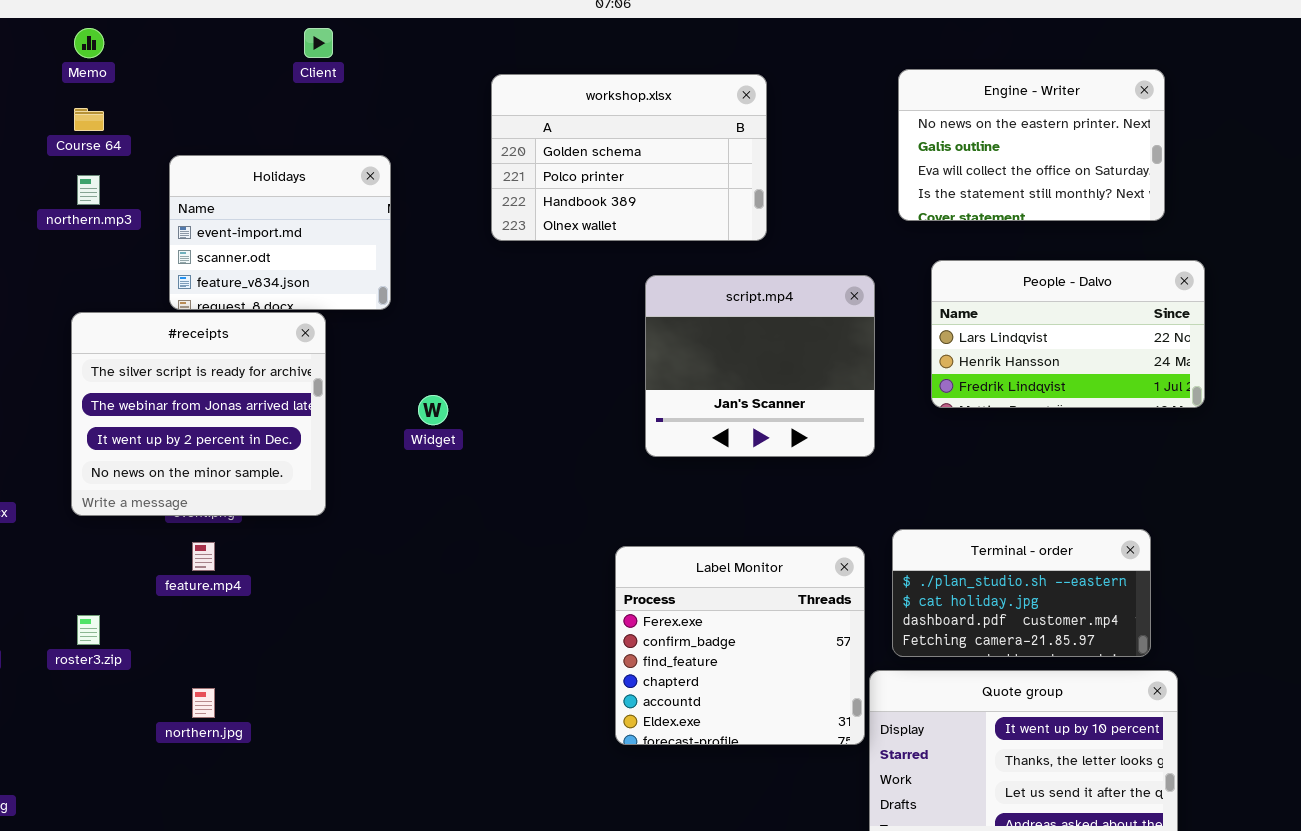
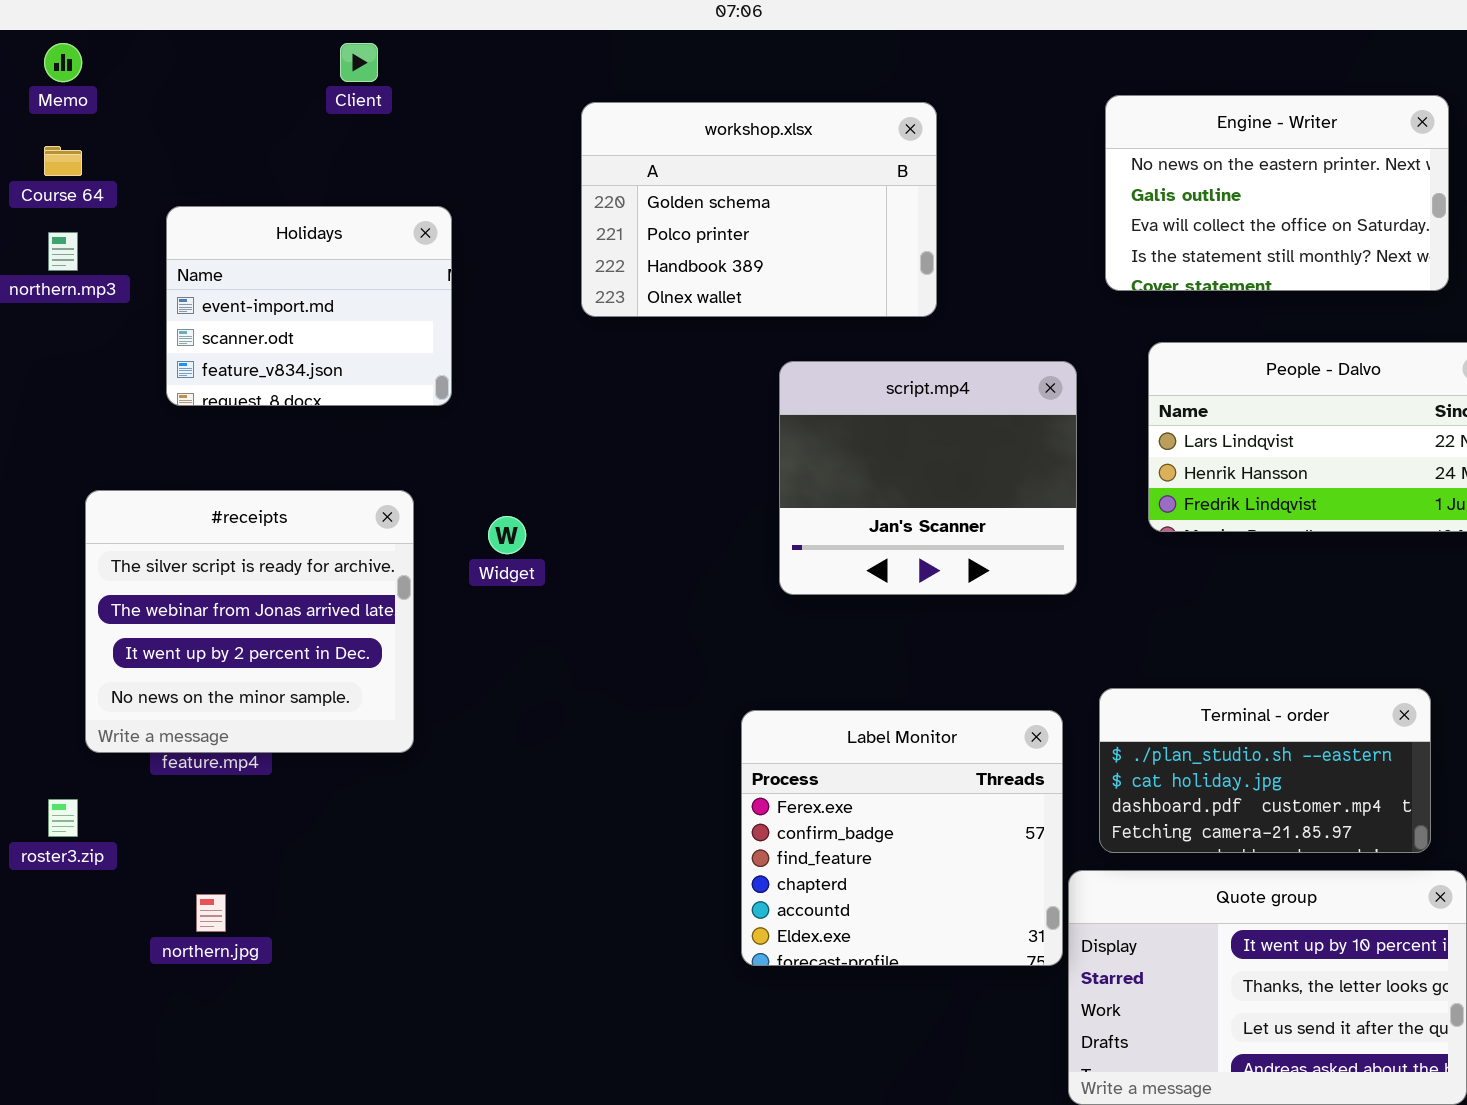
#receipts: [71,312,326,516] -> [85,490,414,753], moved

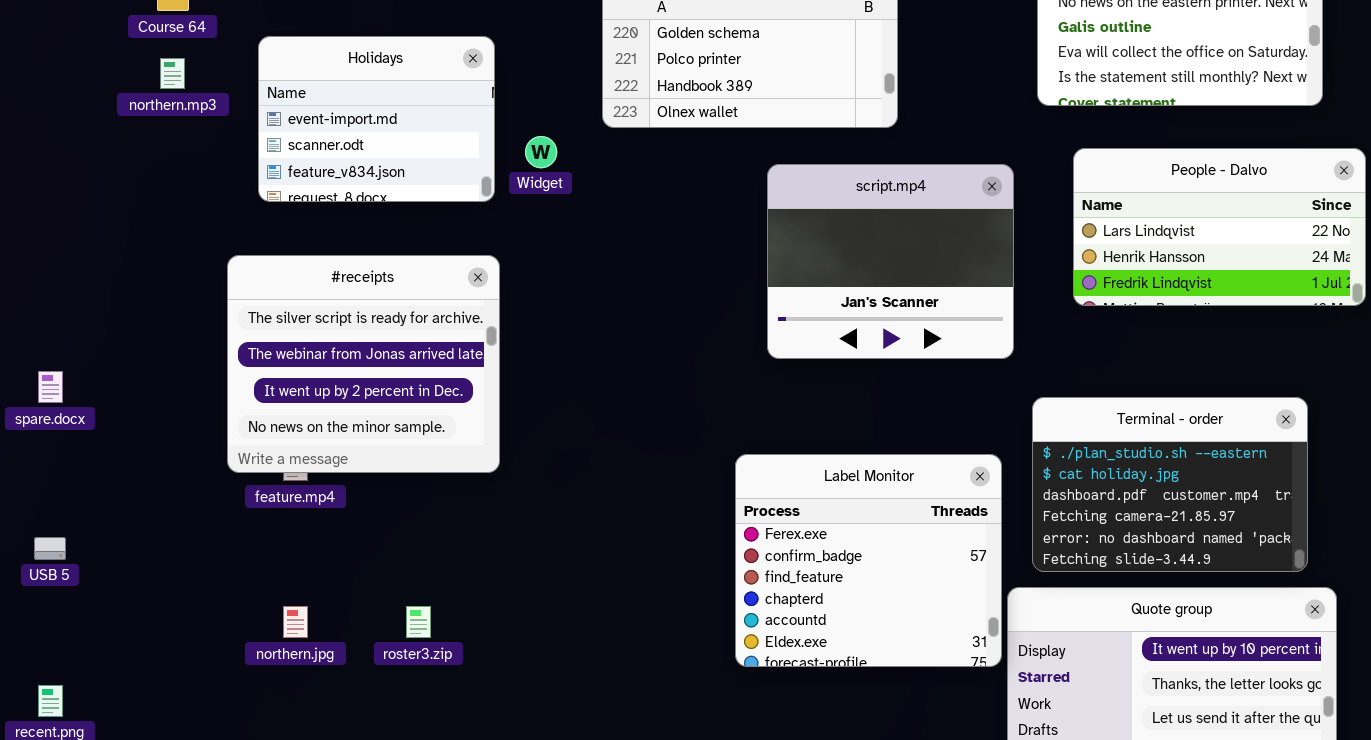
#receipts: [85,490,414,753] -> [227,255,500,473], moved
Widget: [488,516,526,554] -> [525,136,557,168], moved
Terminal - order: [1099,688,1431,853] -> [1032,397,1308,572], resized
roster3.zip: [48,799,78,837] -> [406,606,431,638], moved

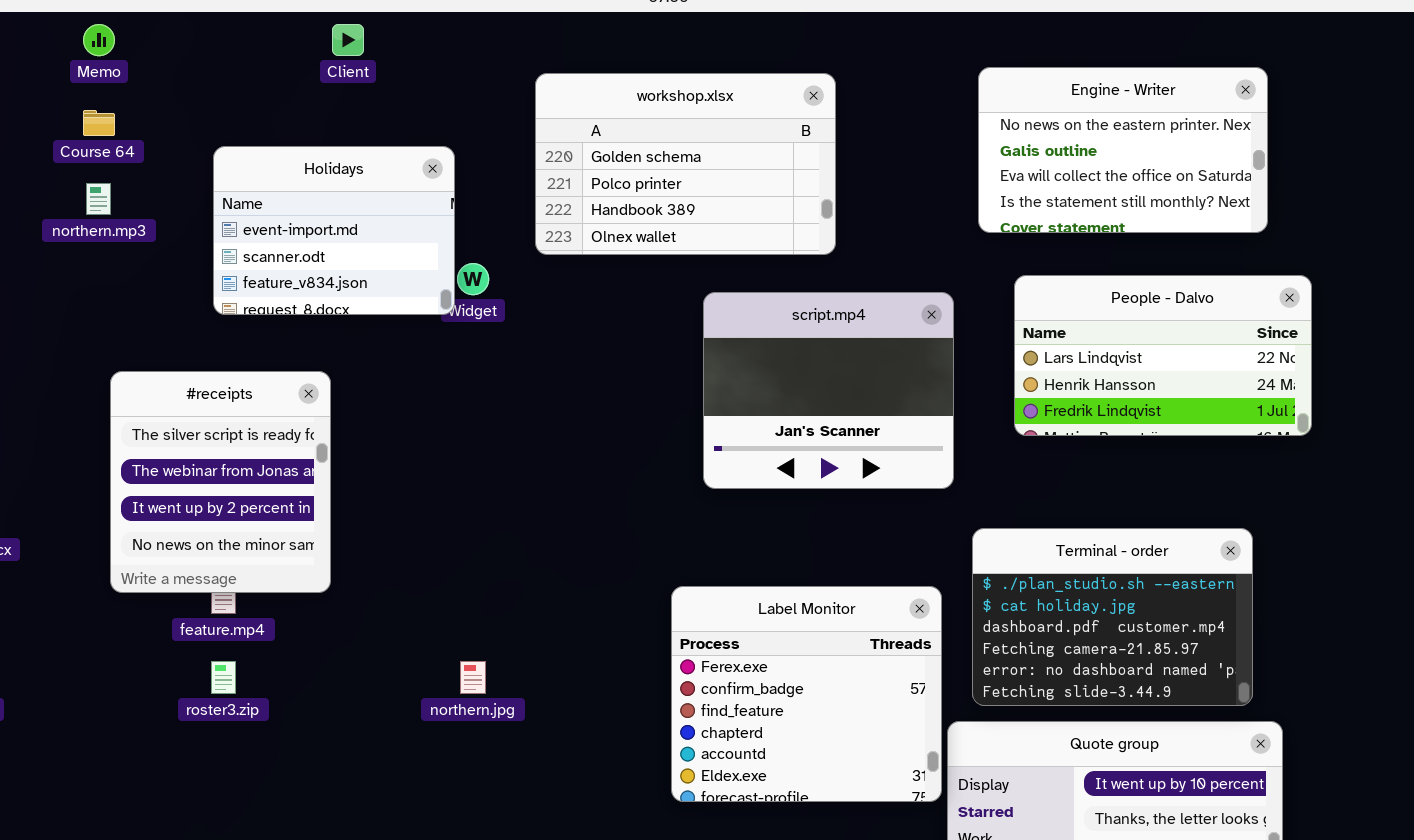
Holidays: [258,36,495,202] -> [213,146,455,315], moved
#receipts: [227,255,500,473] -> [110,371,331,593], moved, resized
northern.jpg: [283,606,308,638] -> [460,661,486,694], moved
roster3.zip: [406,606,431,638] -> [211,661,236,694], moved

